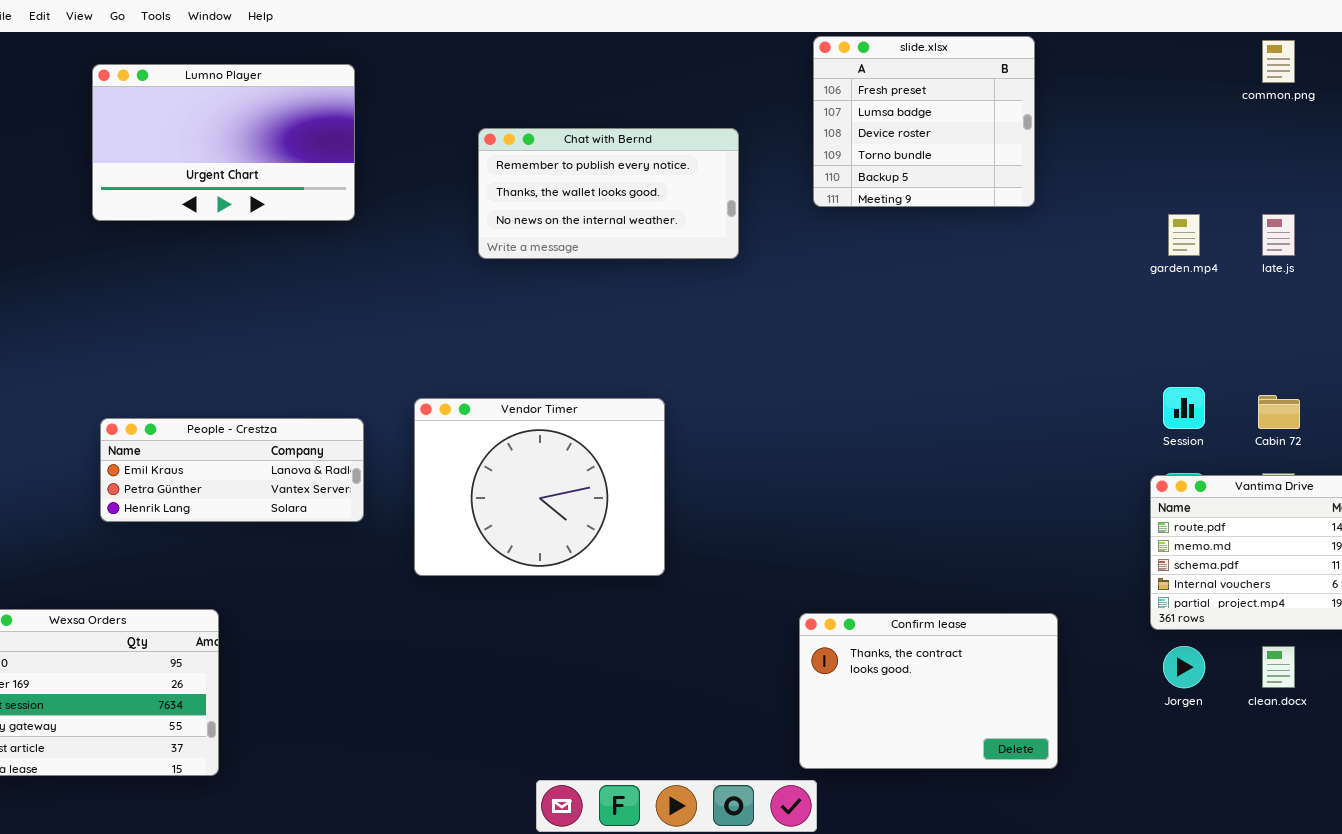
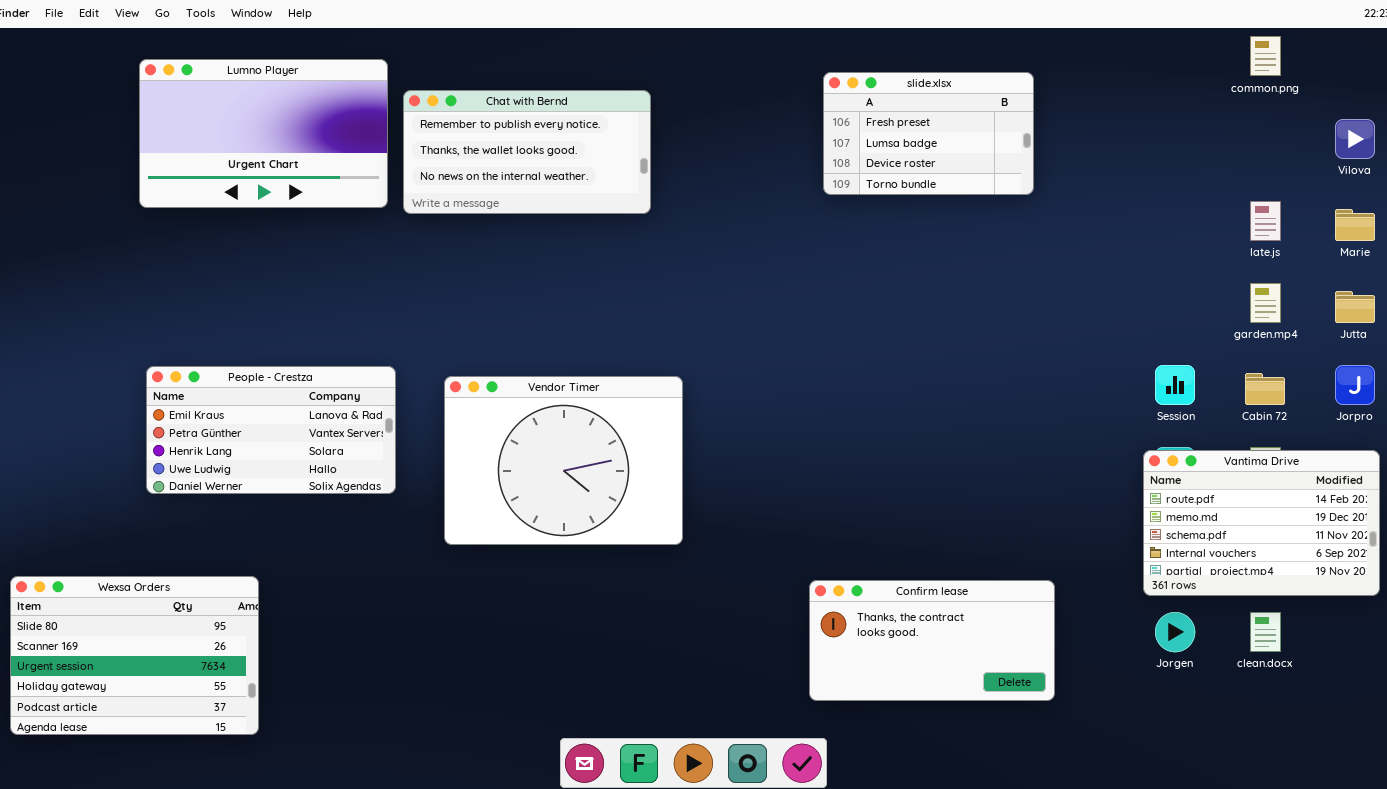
slide.xlsx: [813,36,1035,207] -> [823,72,1034,195], resized
Chat with Bernd: [478,128,739,259] -> [403,90,651,214], moved
garden.mp4: [1168,214,1200,256] -> [1250,283,1281,323], moved
People - Crestza: [100,418,364,522] -> [146,366,396,494], resized
Confirm lease: [799,613,1058,769] -> [809,580,1055,701], resized

